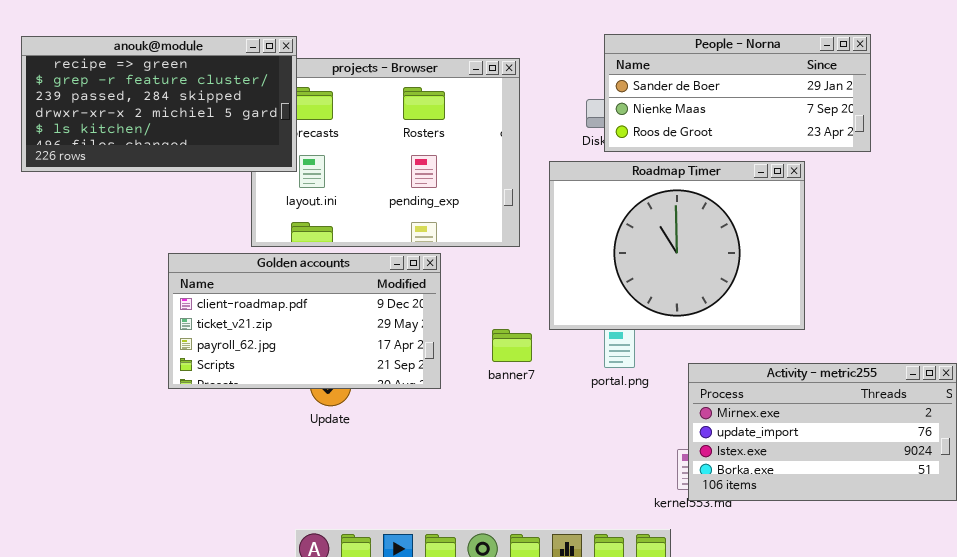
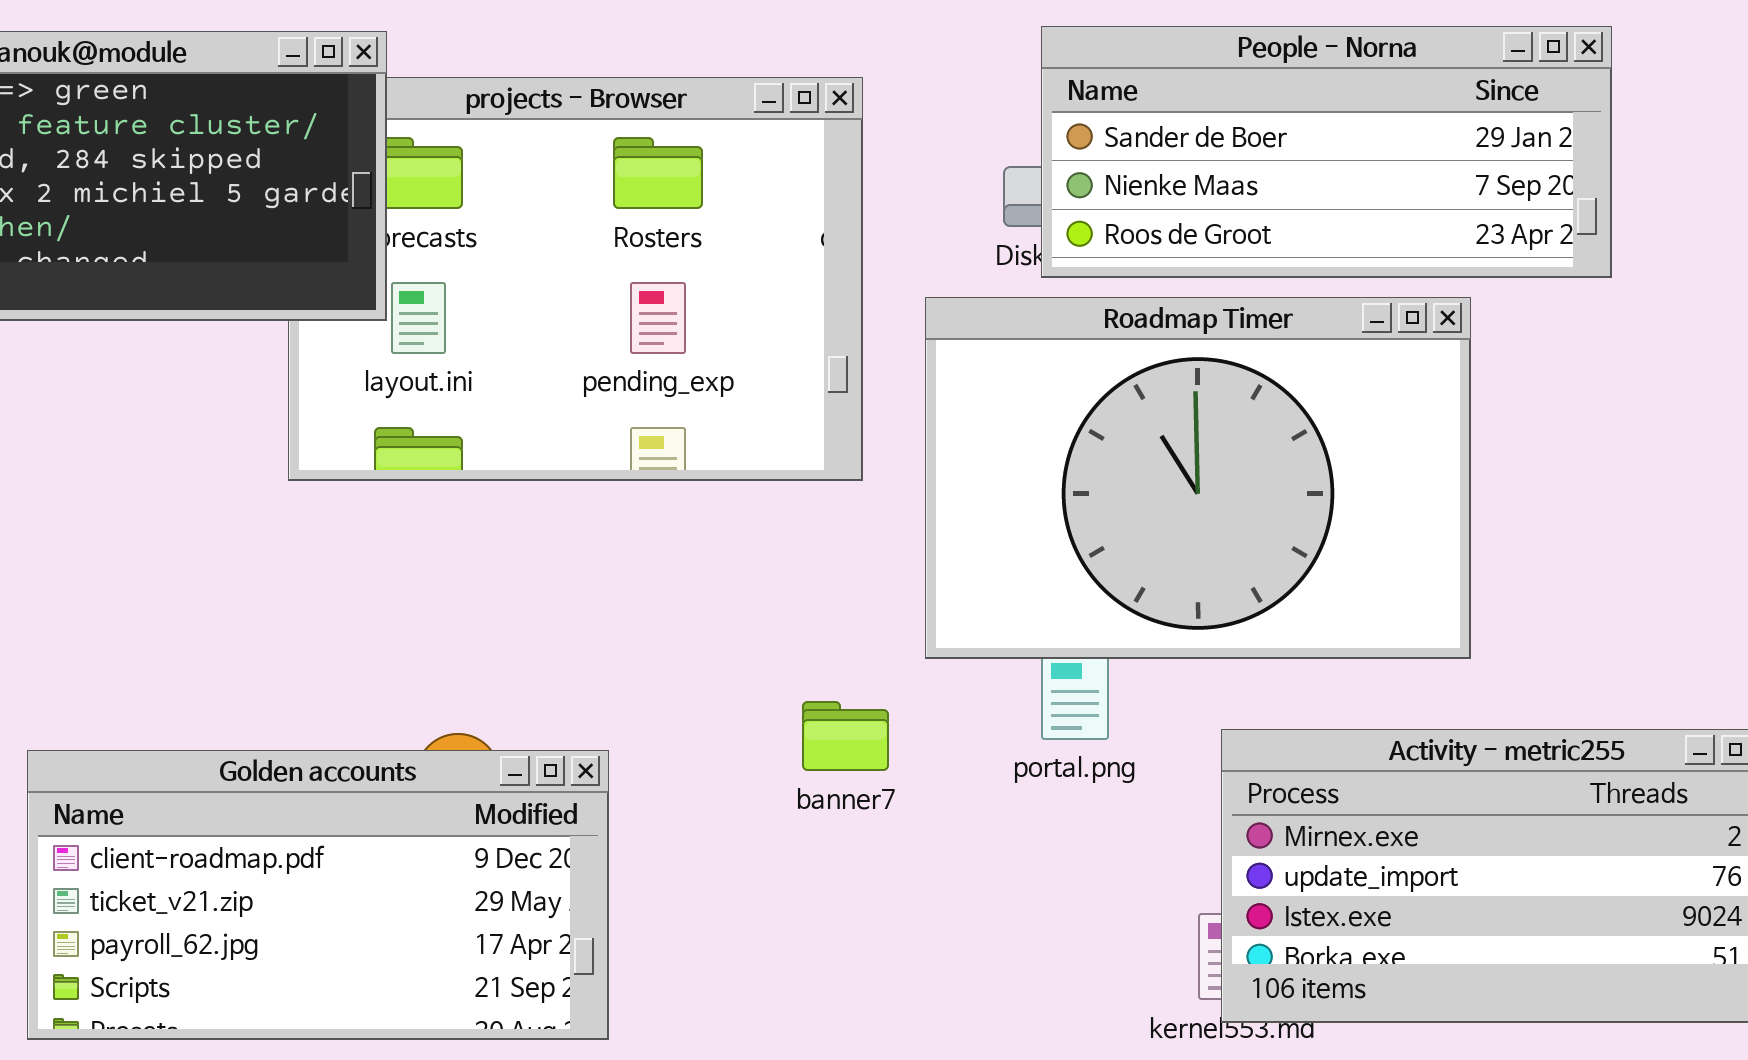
Golden accounts: [168,253,441,389] -> [27,750,609,1040], moved
banner7: [492,329,532,362] -> [802,701,889,771], moved

